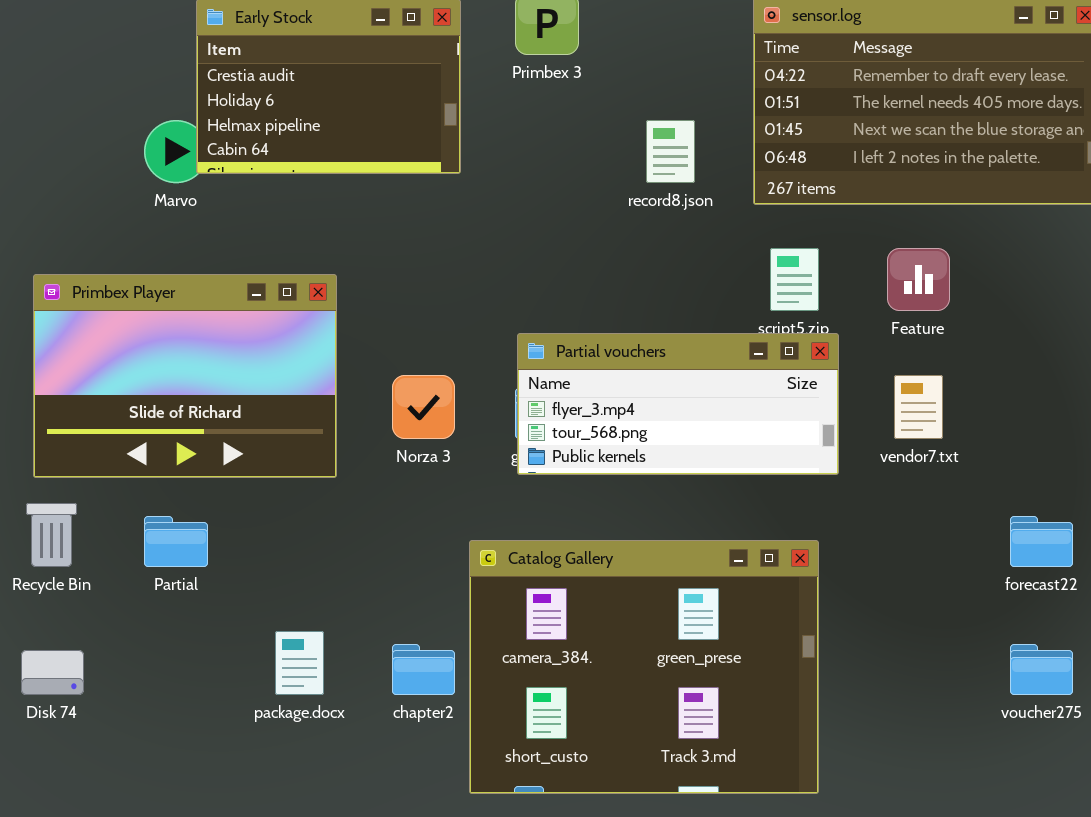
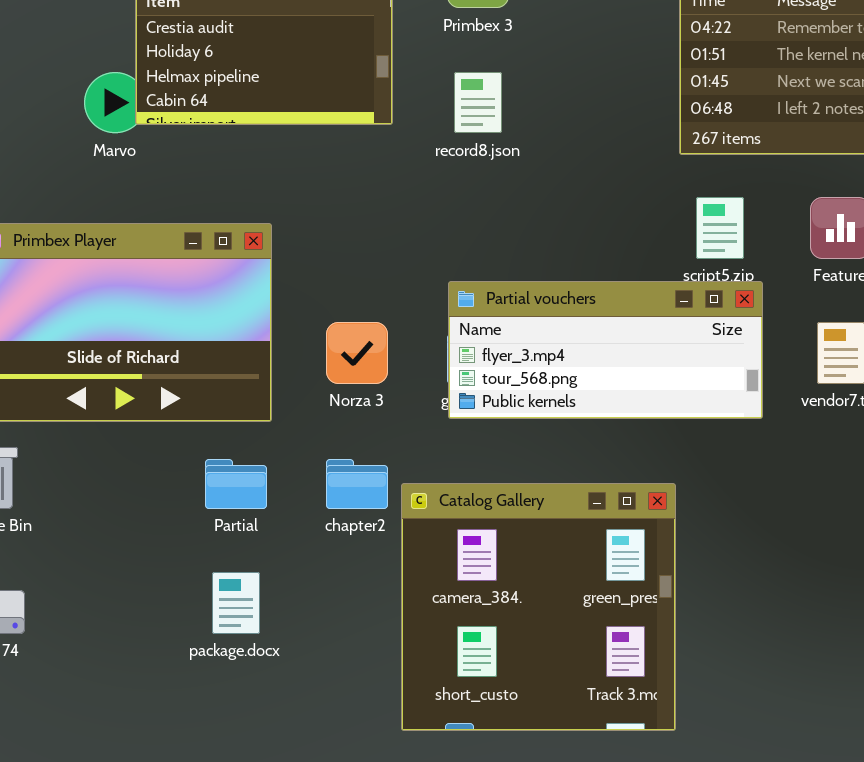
record8.json: [646,120,695,183] -> [454,72,502,133], moved
Partial: [144,516,208,567] -> [205,459,267,509], moved
Catalog Gallery: [469,540,819,794] -> [401,483,676,731], resized
chapter2: [392,644,455,695] -> [326,459,388,509], moved

